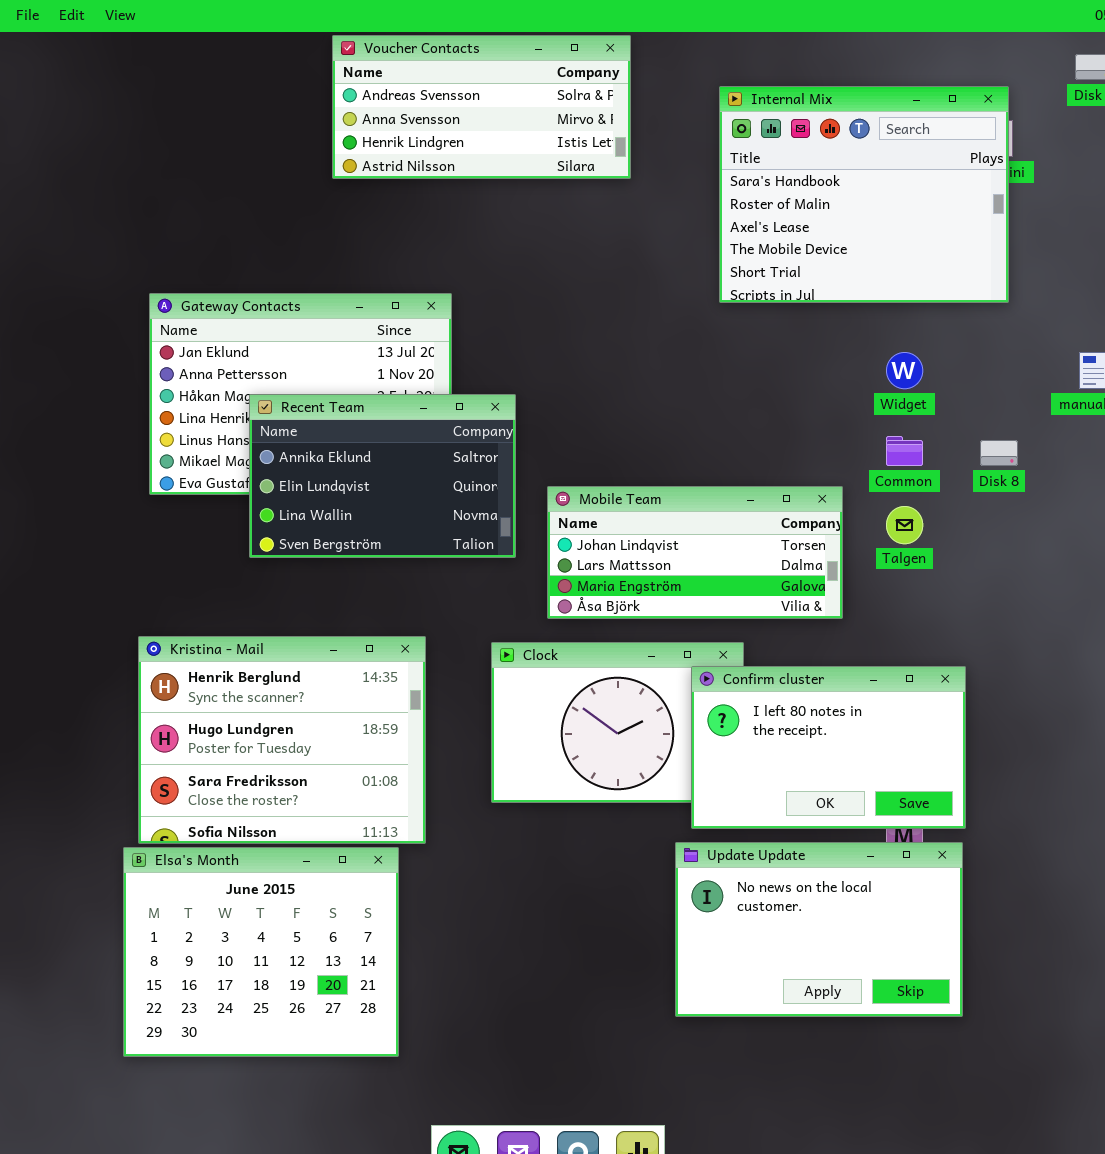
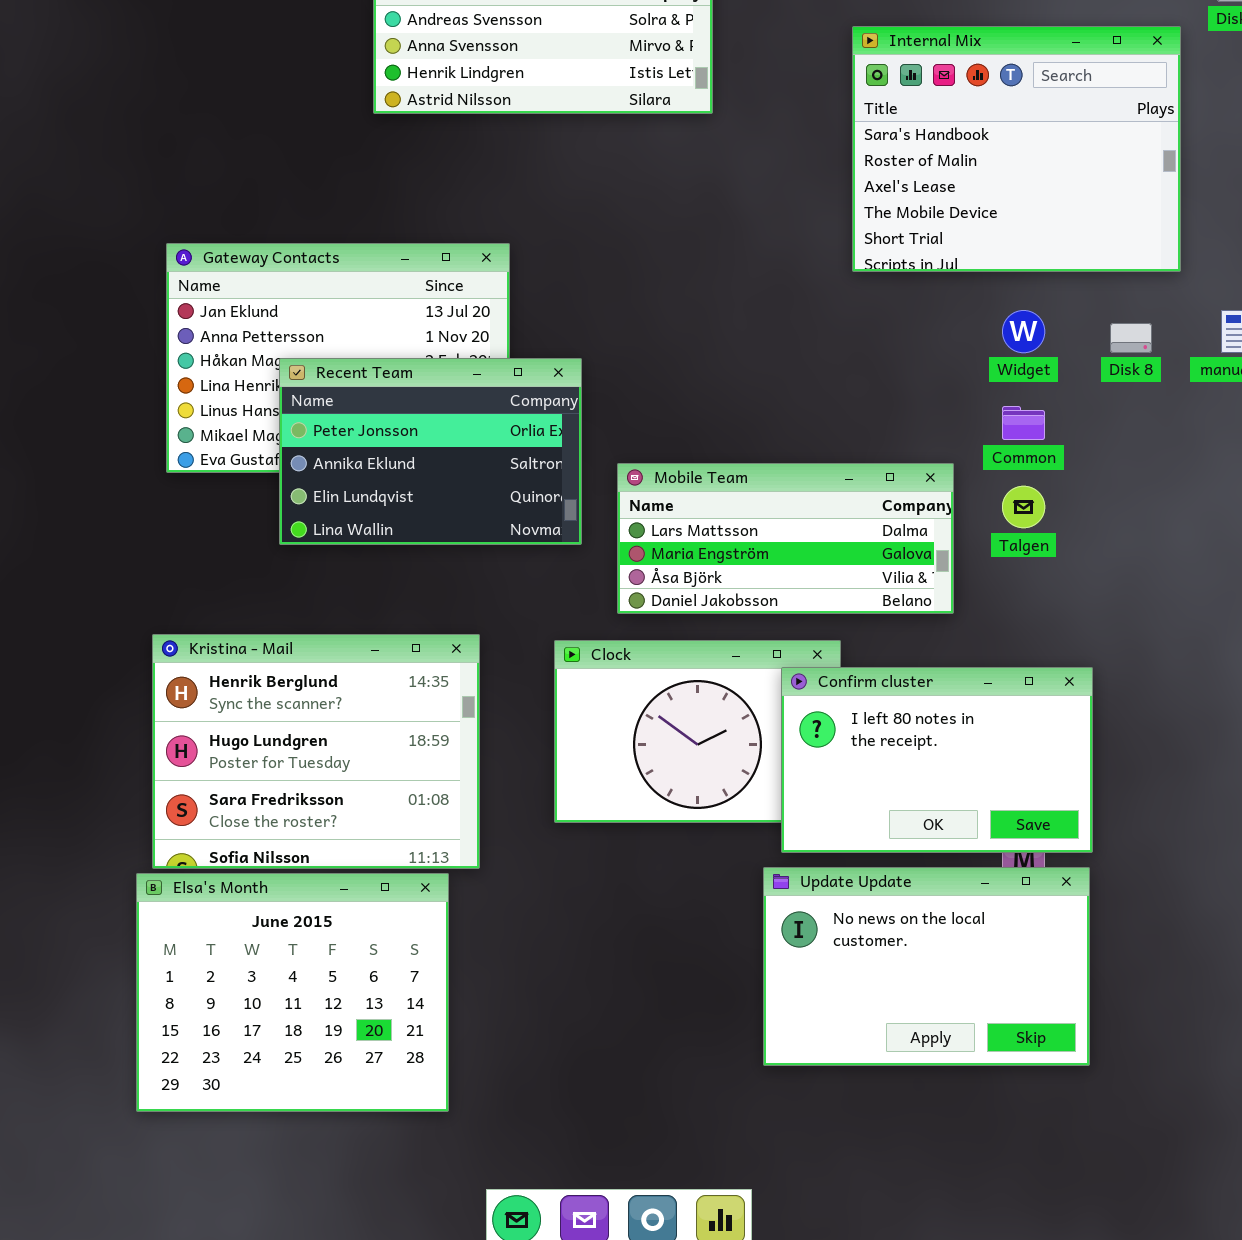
Internal Mix: [719,86,1009,303] -> [852,26,1181,272], moved
Recent Team: [249,394,516,558] -> [279,358,582,545], scrolled up 1 row
Disk 8: [980,440,1018,466] -> [1110,323,1152,353], moved
Mobile Team: [547,486,843,619] -> [617,463,954,614], scrolled down 1 row

